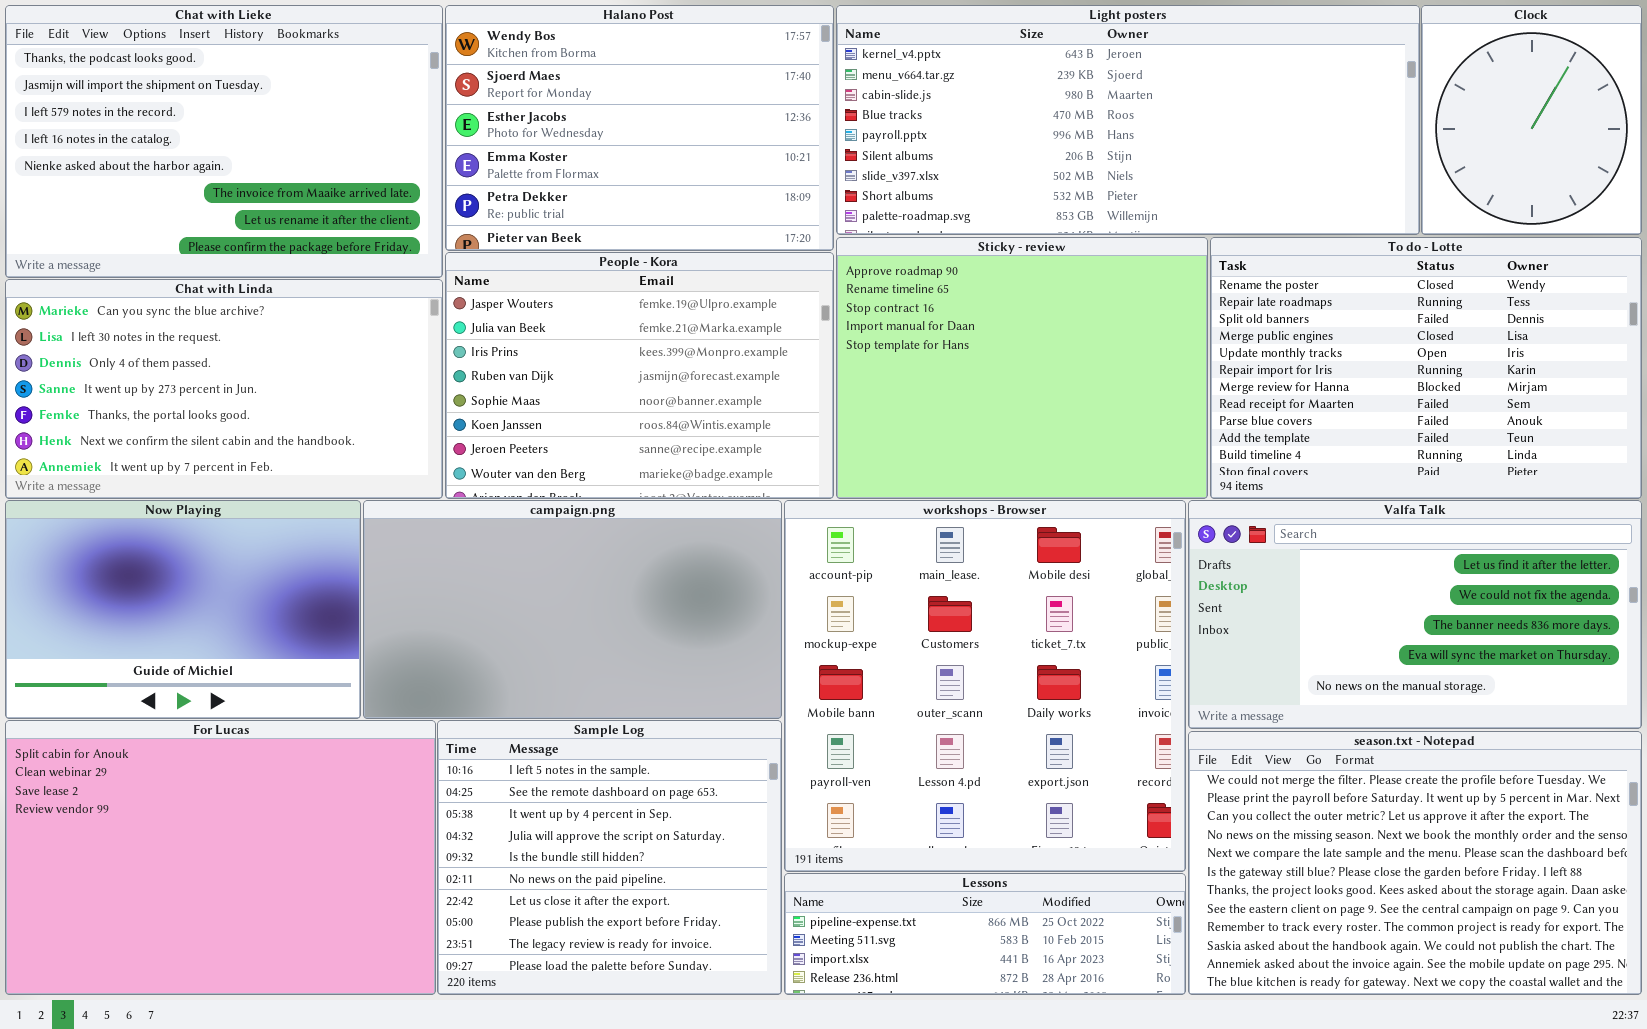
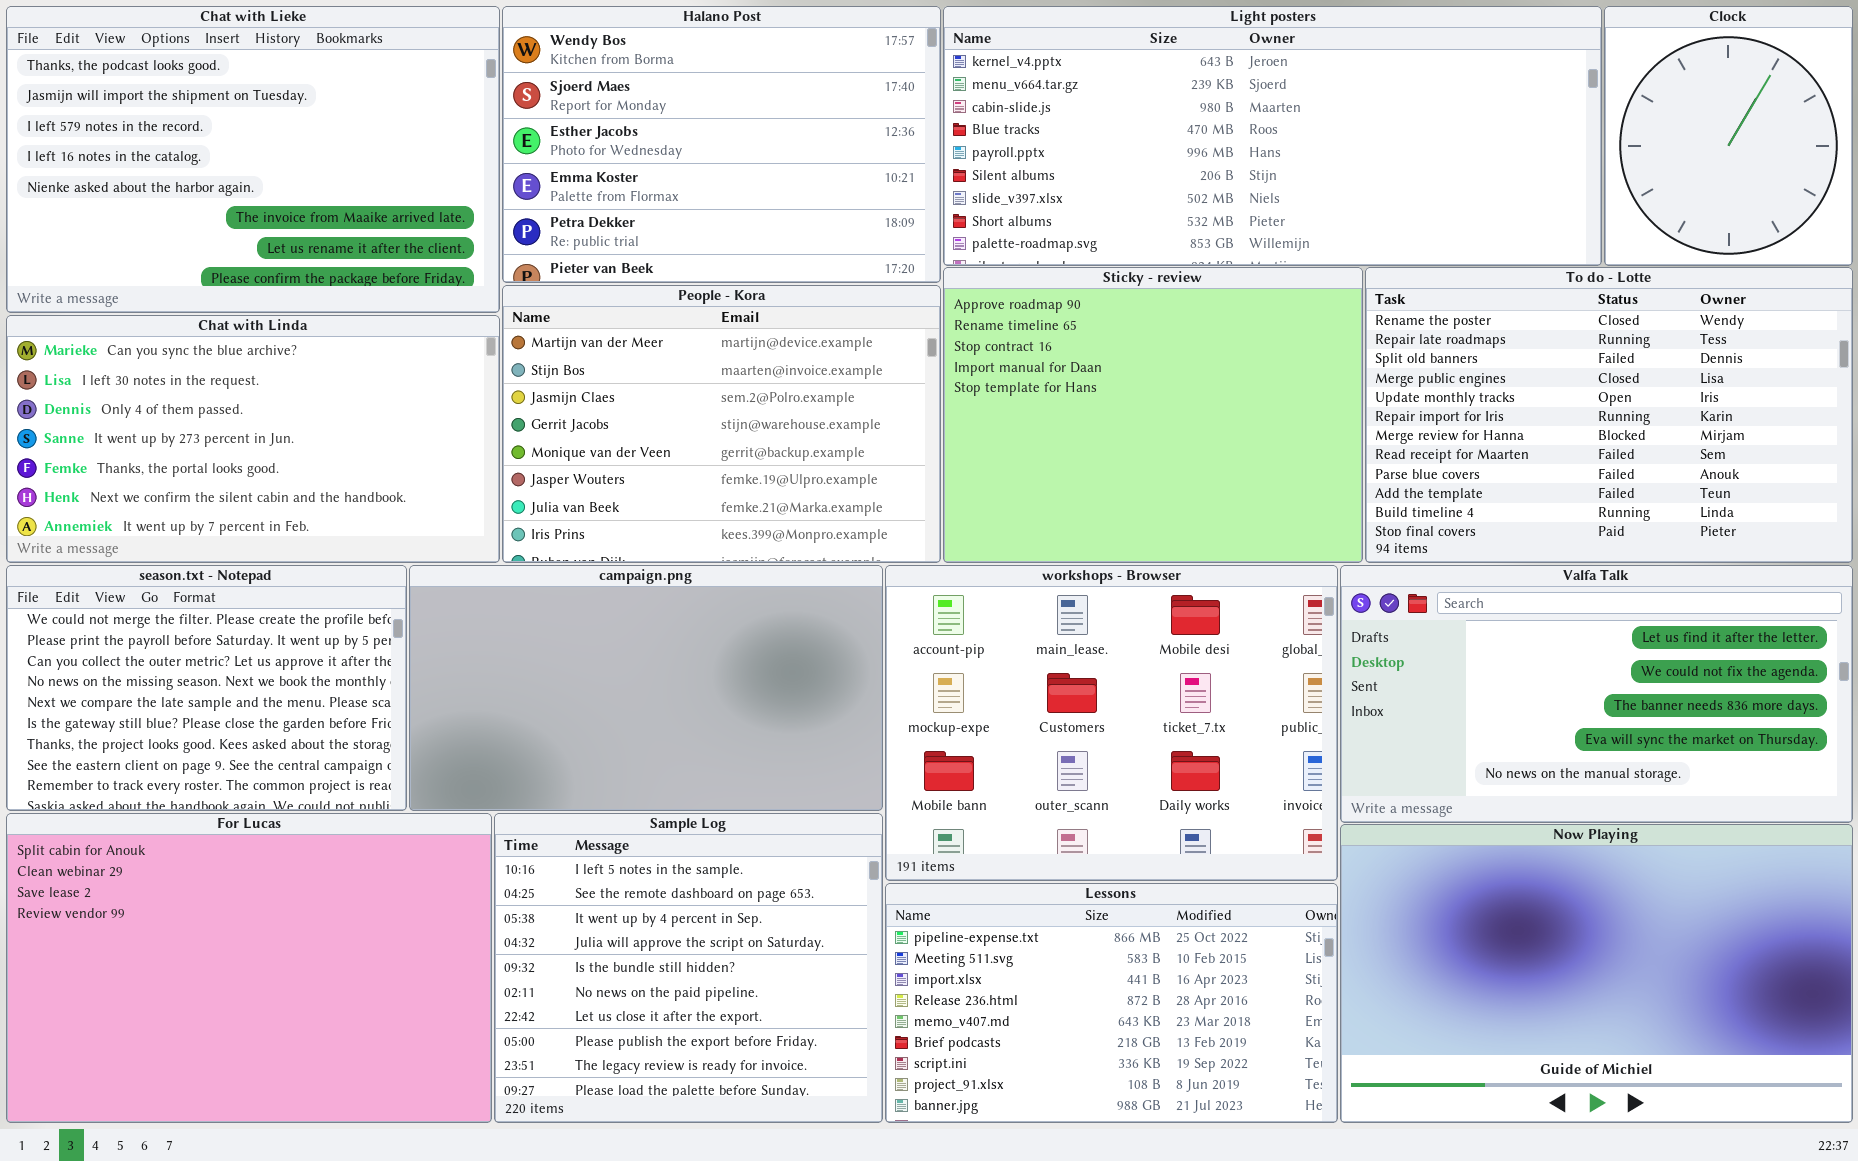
People - Kora: [445,252,834,499] -> [502,285,941,563], scrolled up 5 rows
Now Playing: [5,500,361,719] -> [1340,824,1853,1123], moved, resized
workshops - Browser: [784,500,1186,872] -> [885,565,1338,881], resized
season.txt - Notepad: [1188,731,1642,995] -> [6,565,407,811], moved, resized
Lessons: [784,873,1186,995] -> [885,883,1338,1123], resized

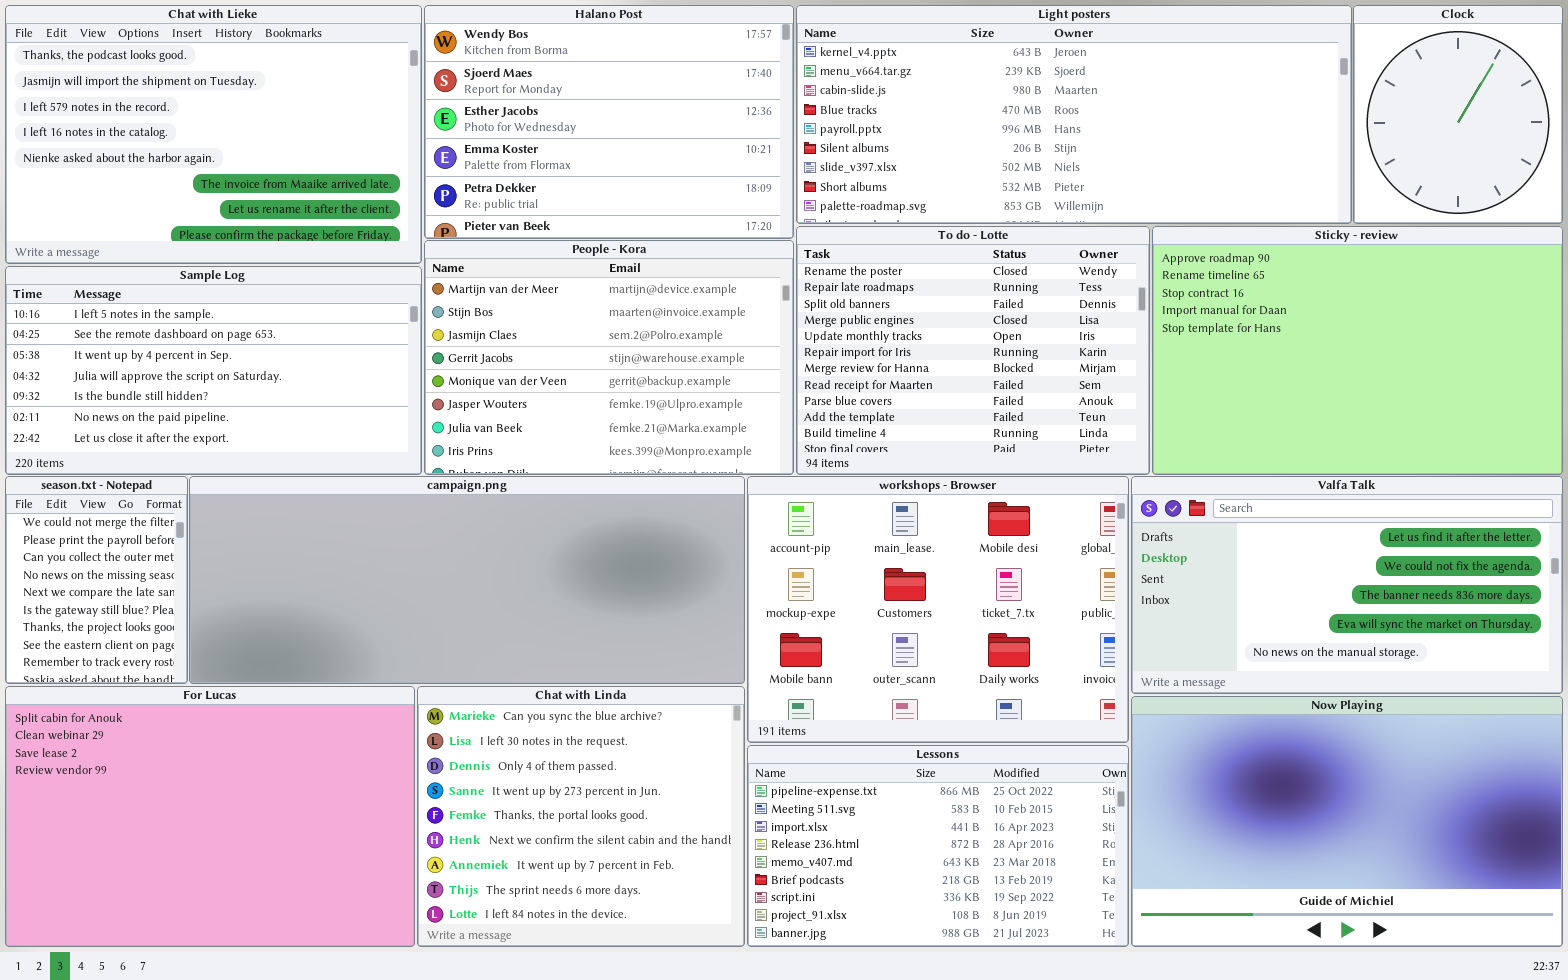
Sticky - review: [943,267,1363,563] -> [1152,226,1563,475], moved, resized
To do - Lotte: [1365,267,1853,563] -> [796,226,1150,475], moved, resized
Chat with Linda: [6,315,500,563] -> [417,686,745,947], moved, resized
season.txt - Notepad: [6,565,407,811] -> [5,476,188,684], resized
campaign.png: [409,565,883,811] -> [189,476,745,684], resized
Sample Log: [494,813,883,1123] -> [5,266,422,475], moved, resized

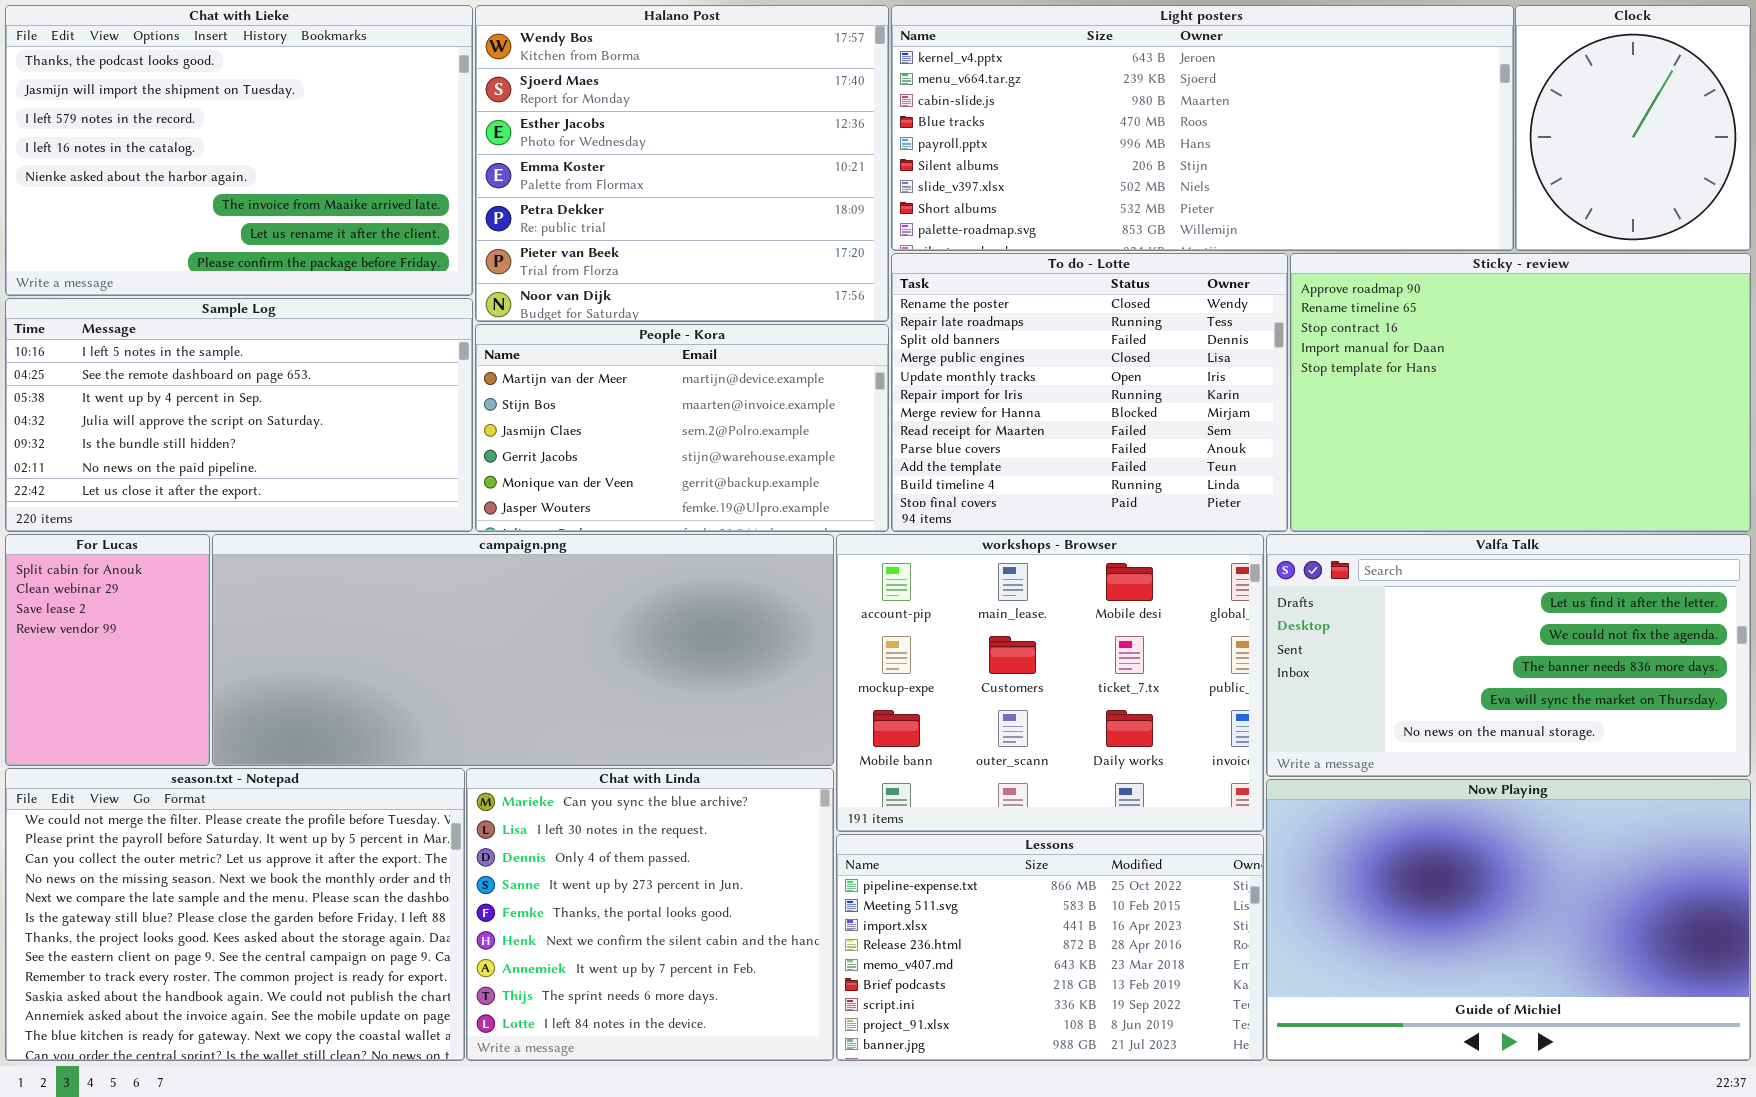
Halano Post: [424,5,794,239] -> [475,5,889,322], resized
People - Kora: [424,240,794,475] -> [475,324,889,532], resized
season.txt - Notepad: [5,476,188,684] -> [5,768,465,1061], moved, resized
For Lucas: [5,686,415,947] -> [5,534,210,766], moved, resized

